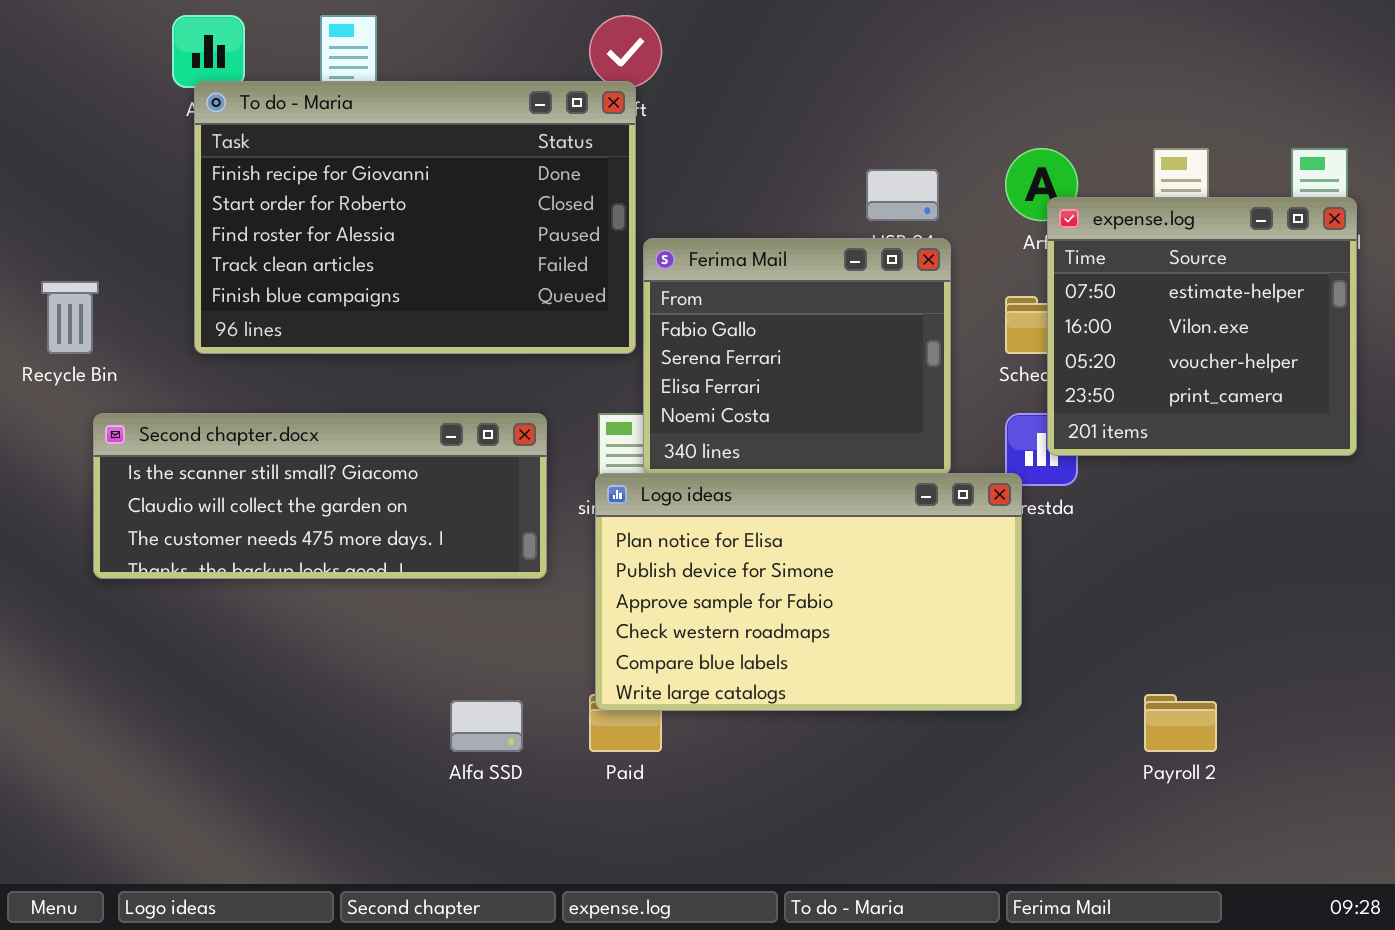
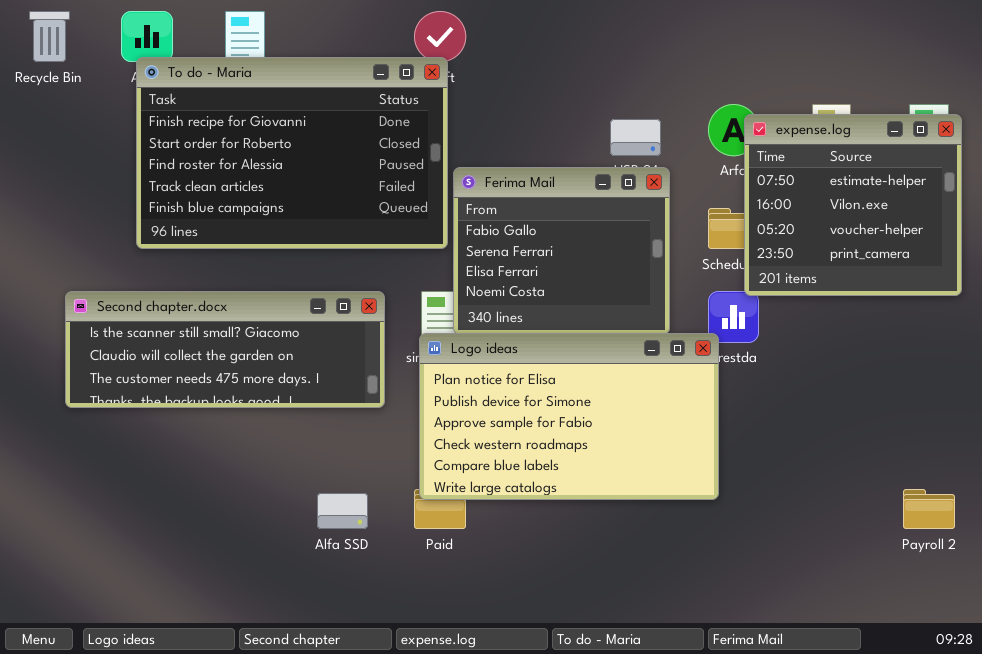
expense.log: [1047,197,1357,456] -> [744,114,962,296], moved
Recycle Bin: [41,281,99,354] -> [29,11,70,62], moved
Payroll 2: [1144,694,1217,752] -> [903,489,955,529], moved

